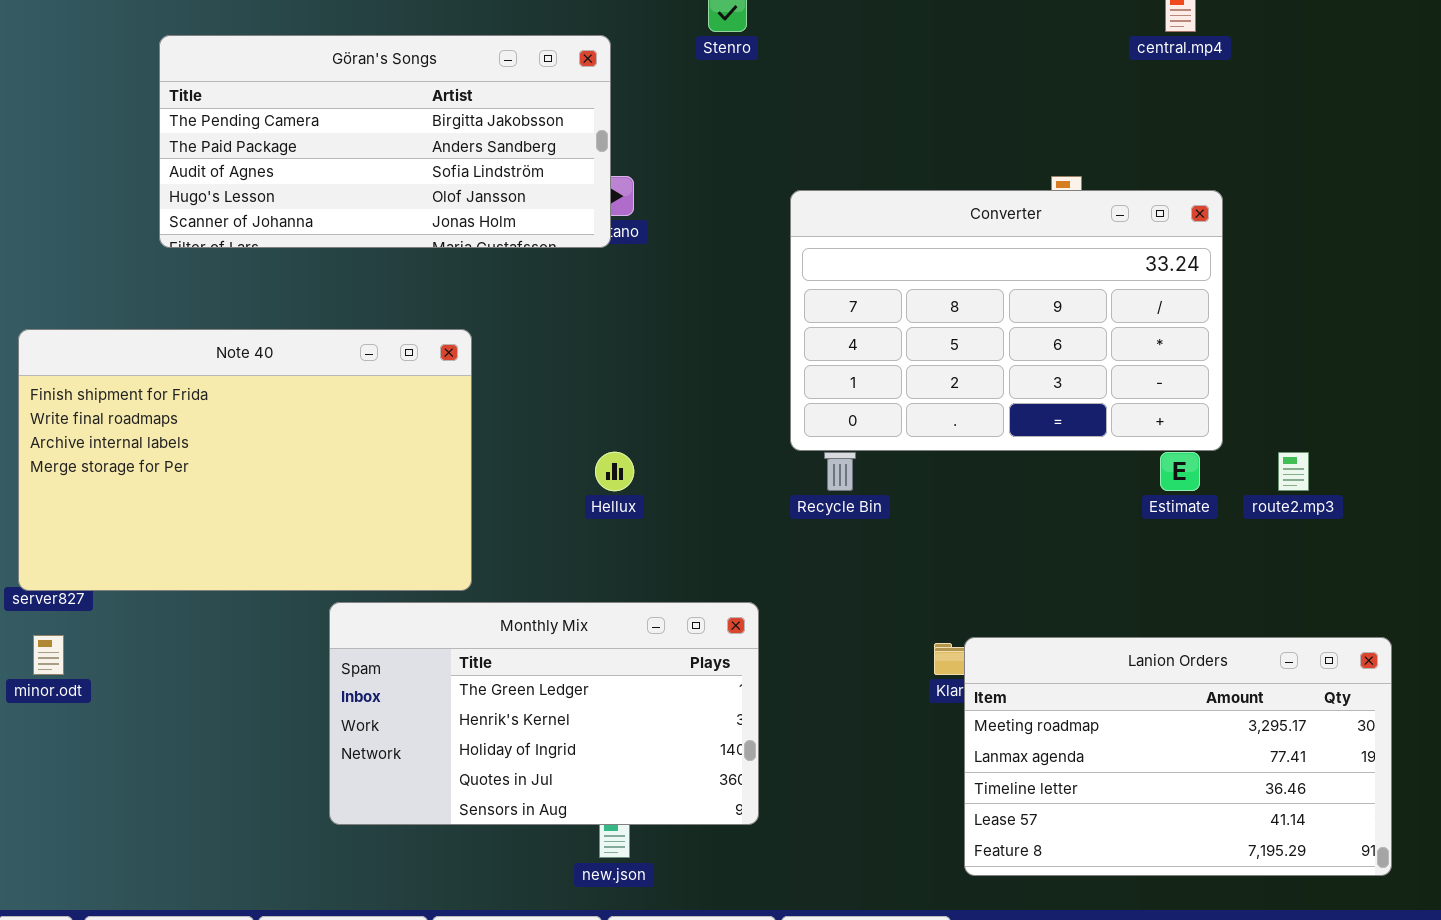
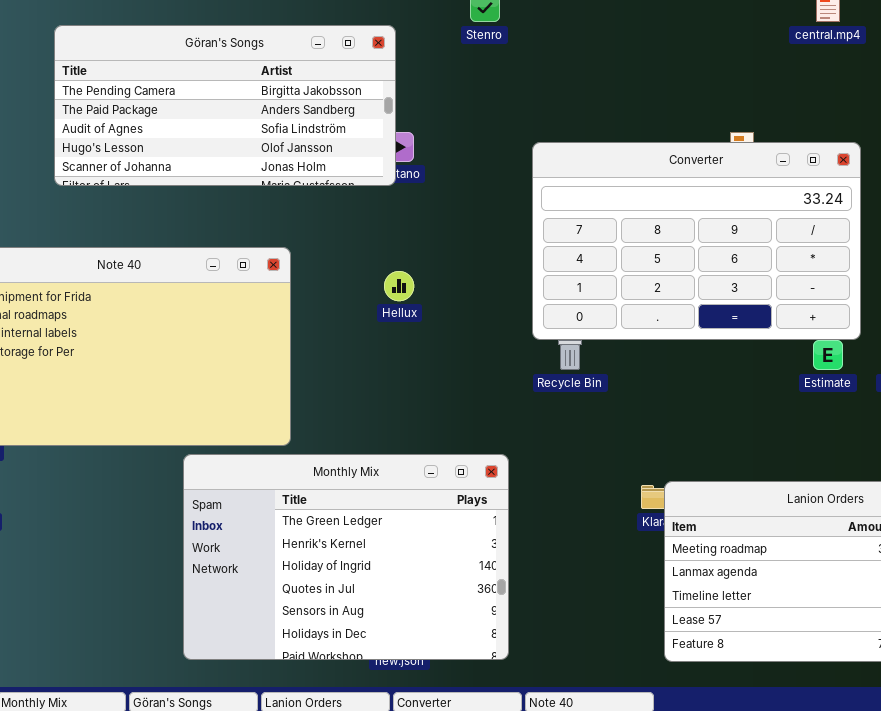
Hellux: [595,452,634,491] -> [384,271,414,301], moved
Monthly Mix: [329,602,759,825] -> [183,454,509,660], resized

